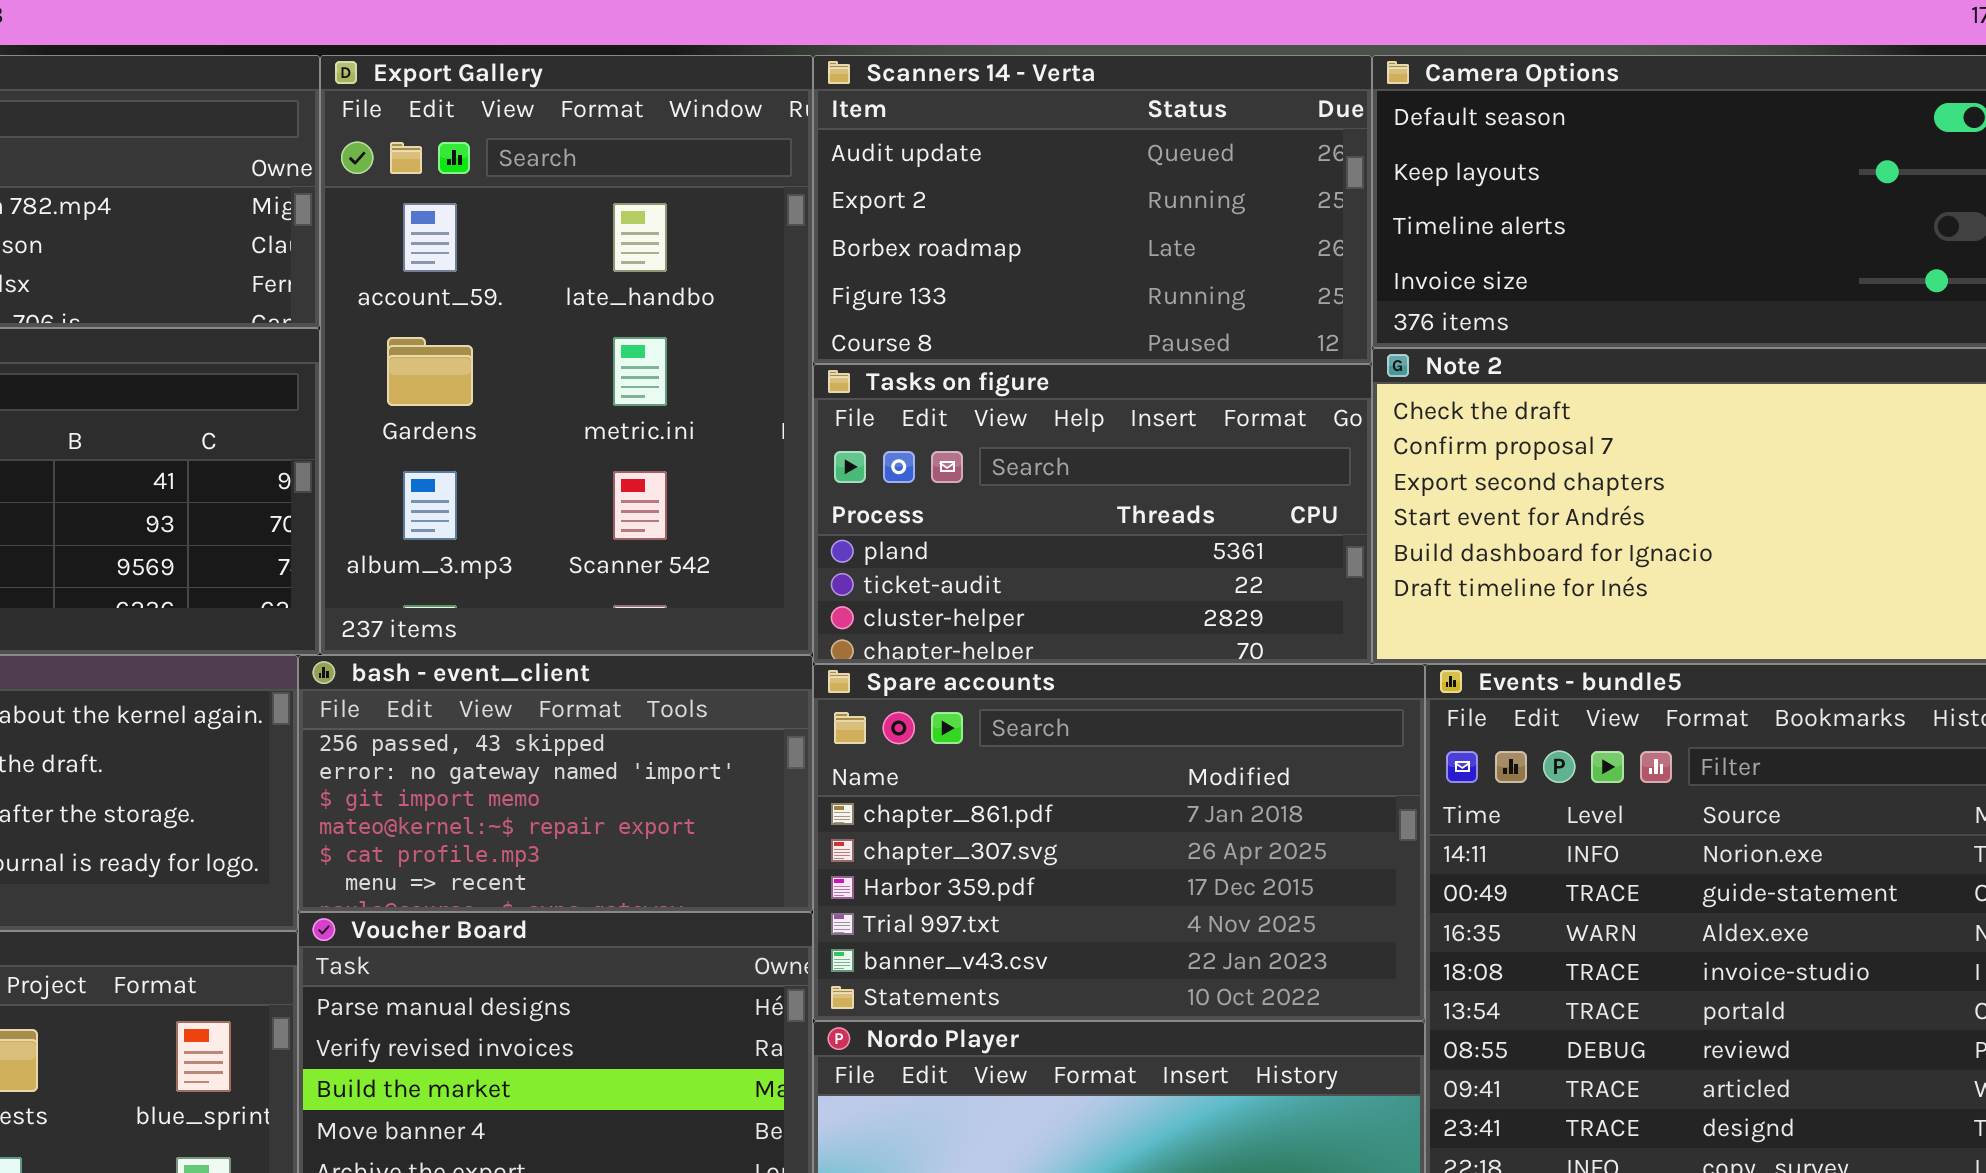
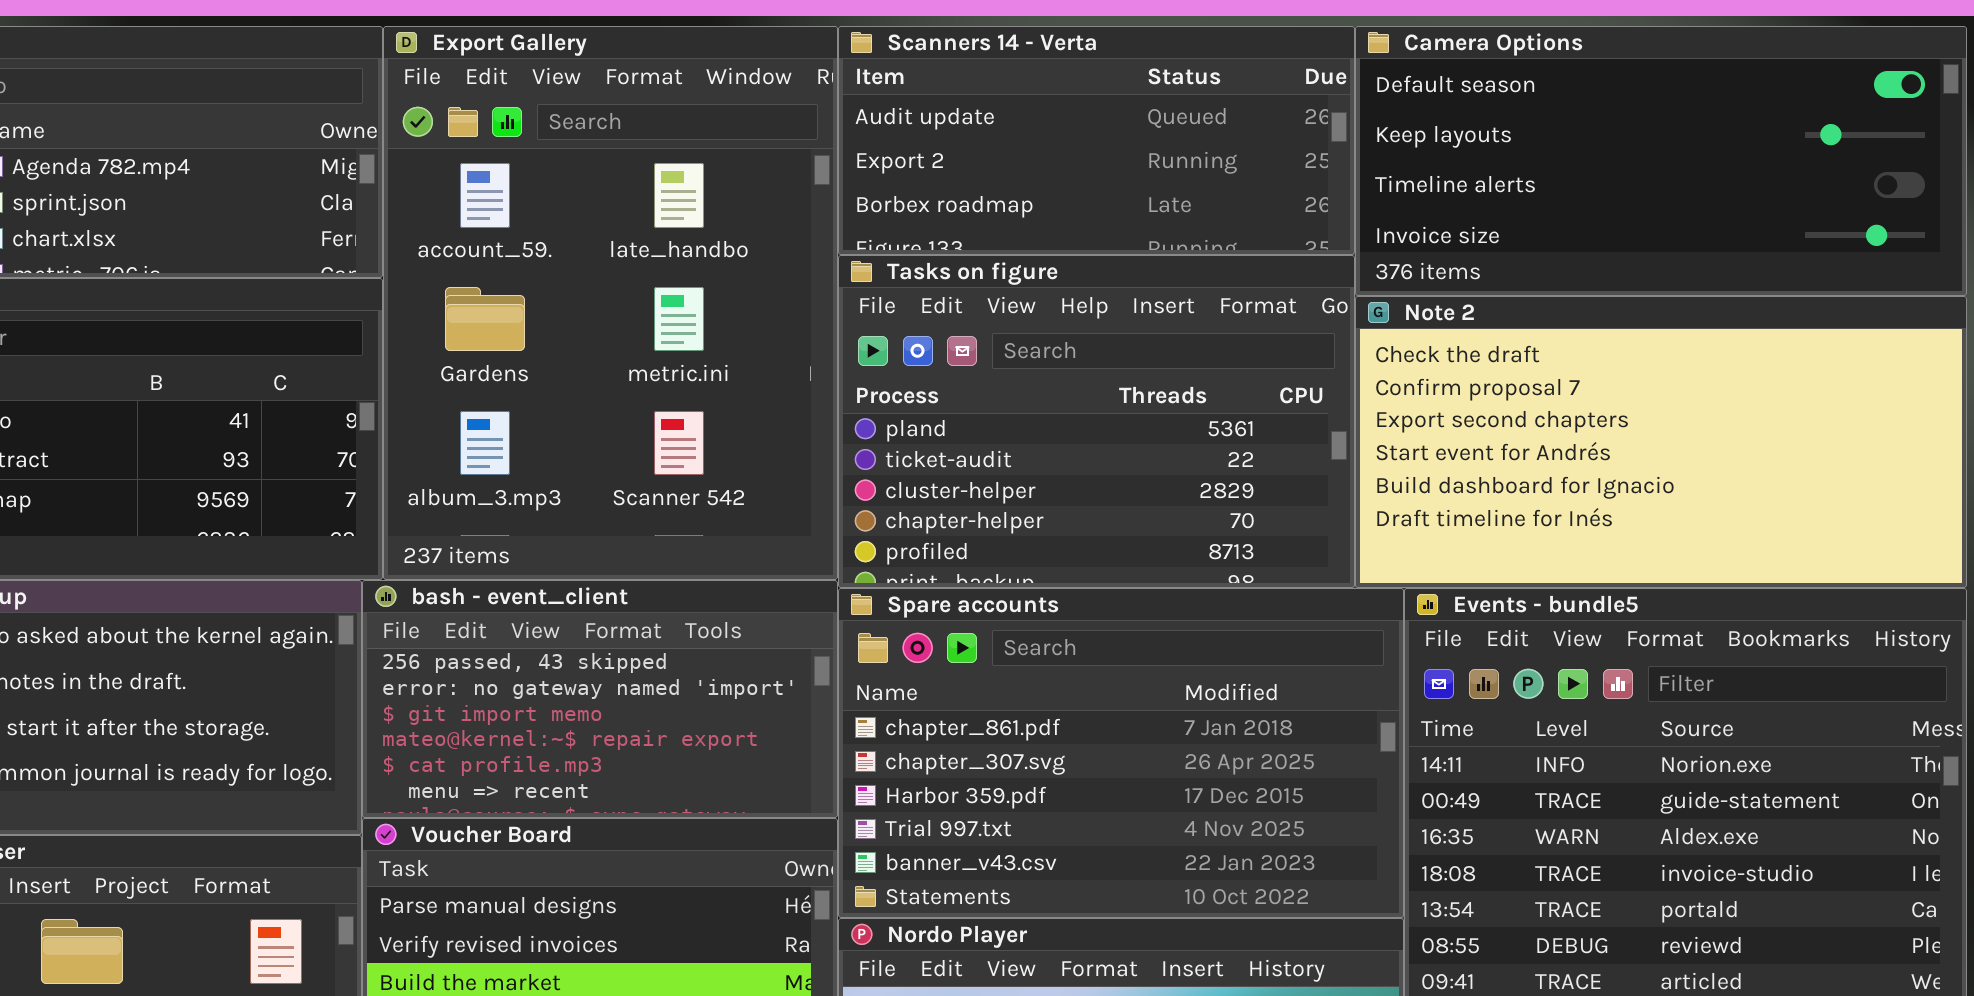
Scanners 14 - Verta: [813,55,1372,364] -> [838,26,1355,255], resized
Tasks on figure: [813,364,1372,664] -> [838,255,1355,588], resized

